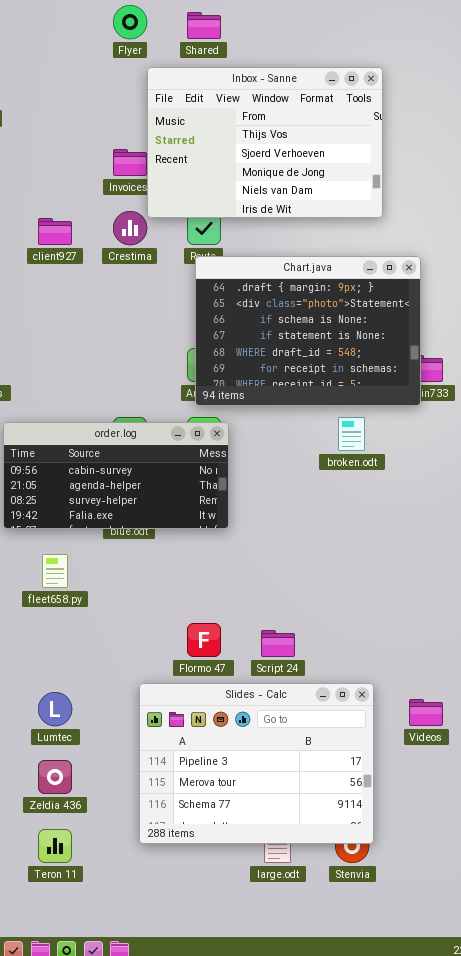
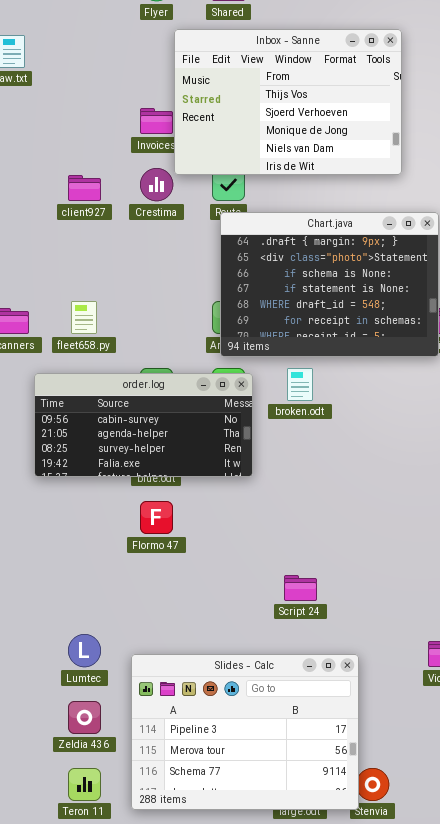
broken.odt: [338,417,365,451] -> [287,368,313,401], moved
fleet658.py: [42,554,68,588] -> [71,301,97,334], moved
Flormo 47: [187,623,221,657] -> [140,501,173,534], moved
Slides - Calc: [139,683,374,844] -> [131,654,359,810], moved

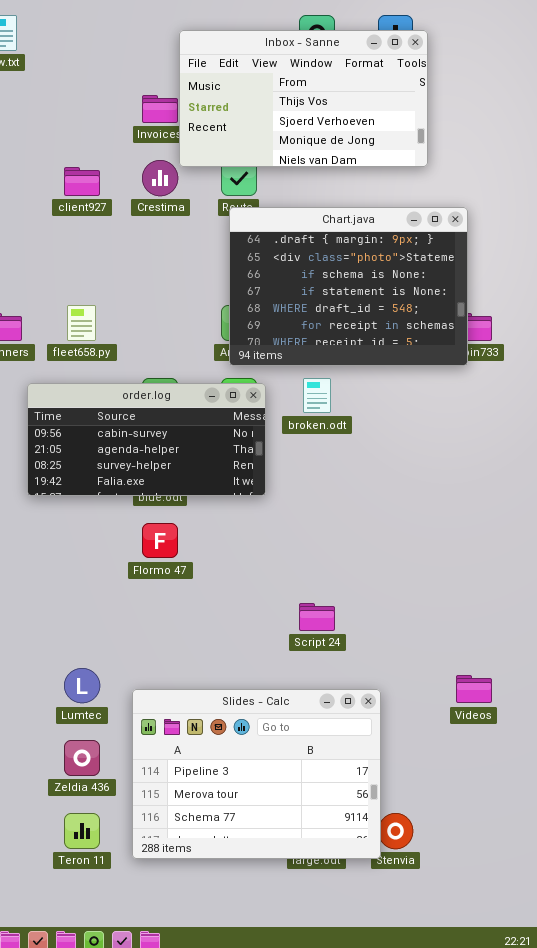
Inbox - Sanne: [174,29,402,175] -> [179,30,428,167], resized

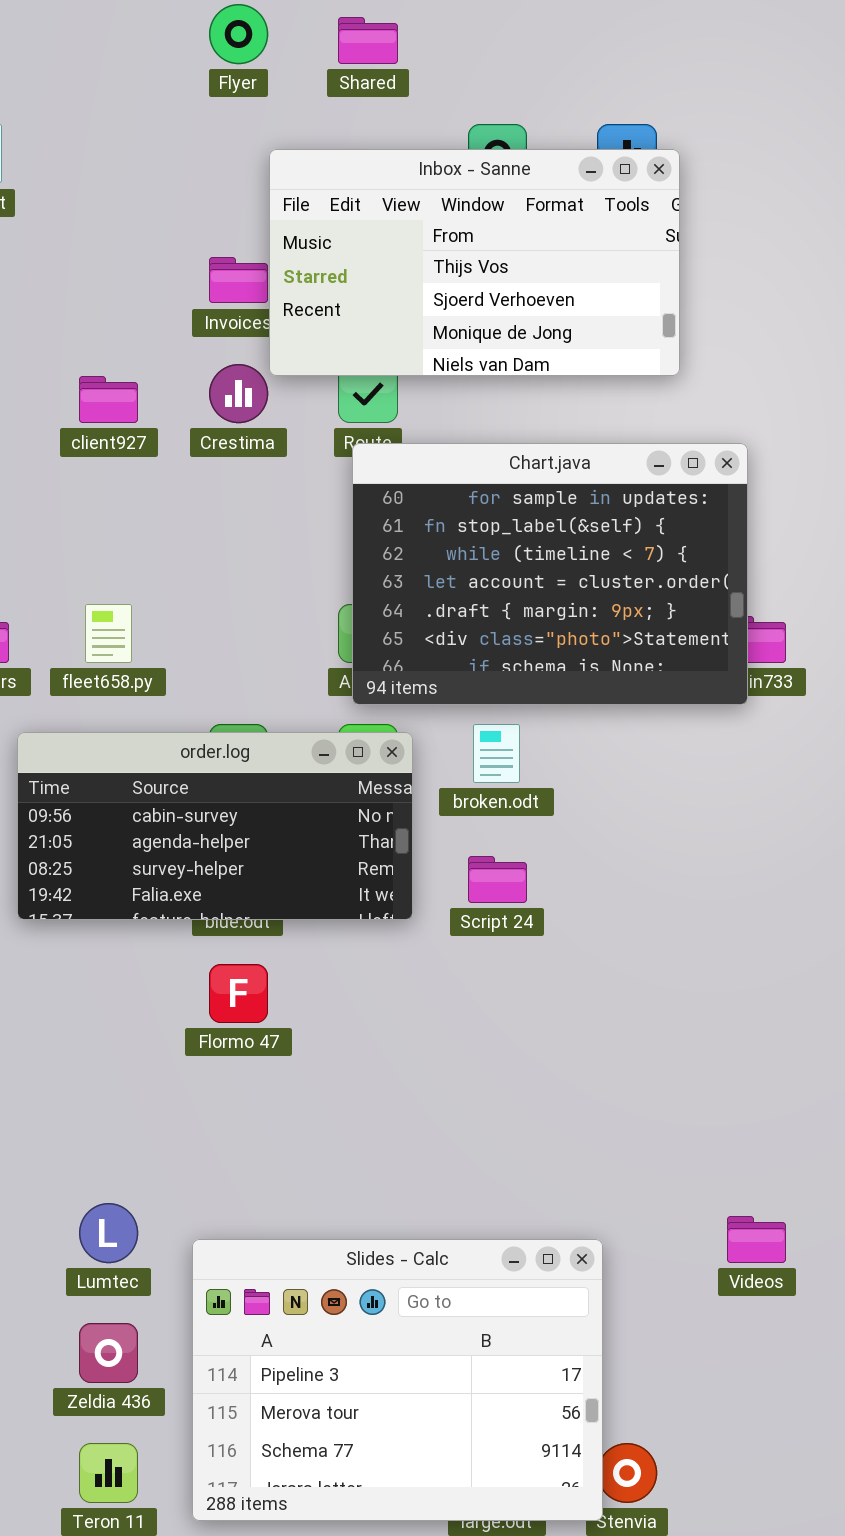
Chart.java: [229,207,468,366] -> [352,443,748,705], scrolled up 4 rows
Script 24: [299,603,335,631] -> [468,856,527,903], moved

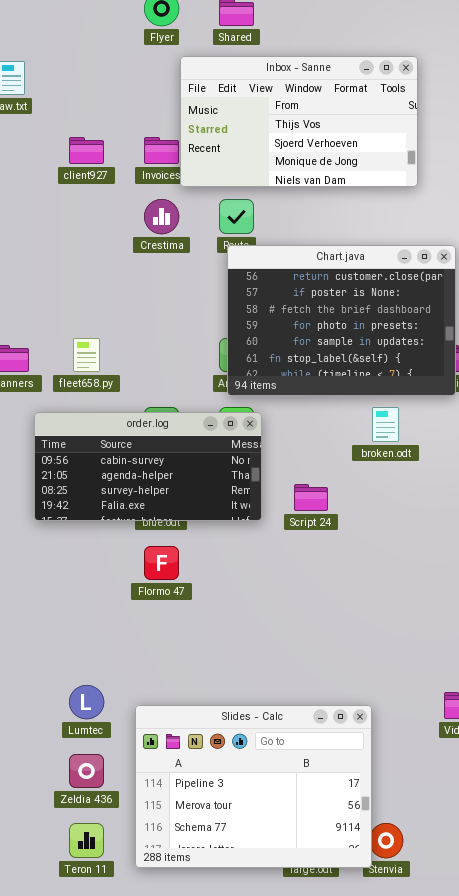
Inbox - Sanne: [269,149,680,376] -> [180,56,418,187], moved
client927: [79,376,138,423] -> [69,137,104,164], moved
Chart.java: [352,443,748,705] -> [227,245,456,396], scrolled up 4 rows
broken.odt: [473,724,520,783] -> [372,407,399,442], moved

